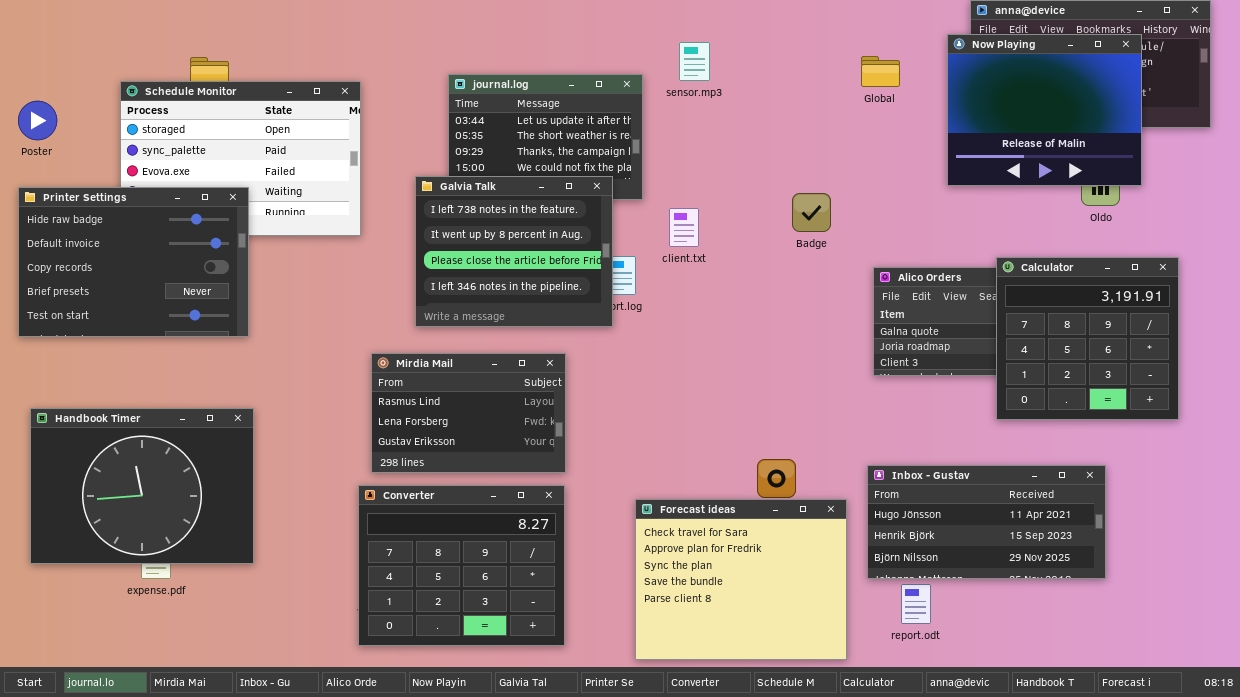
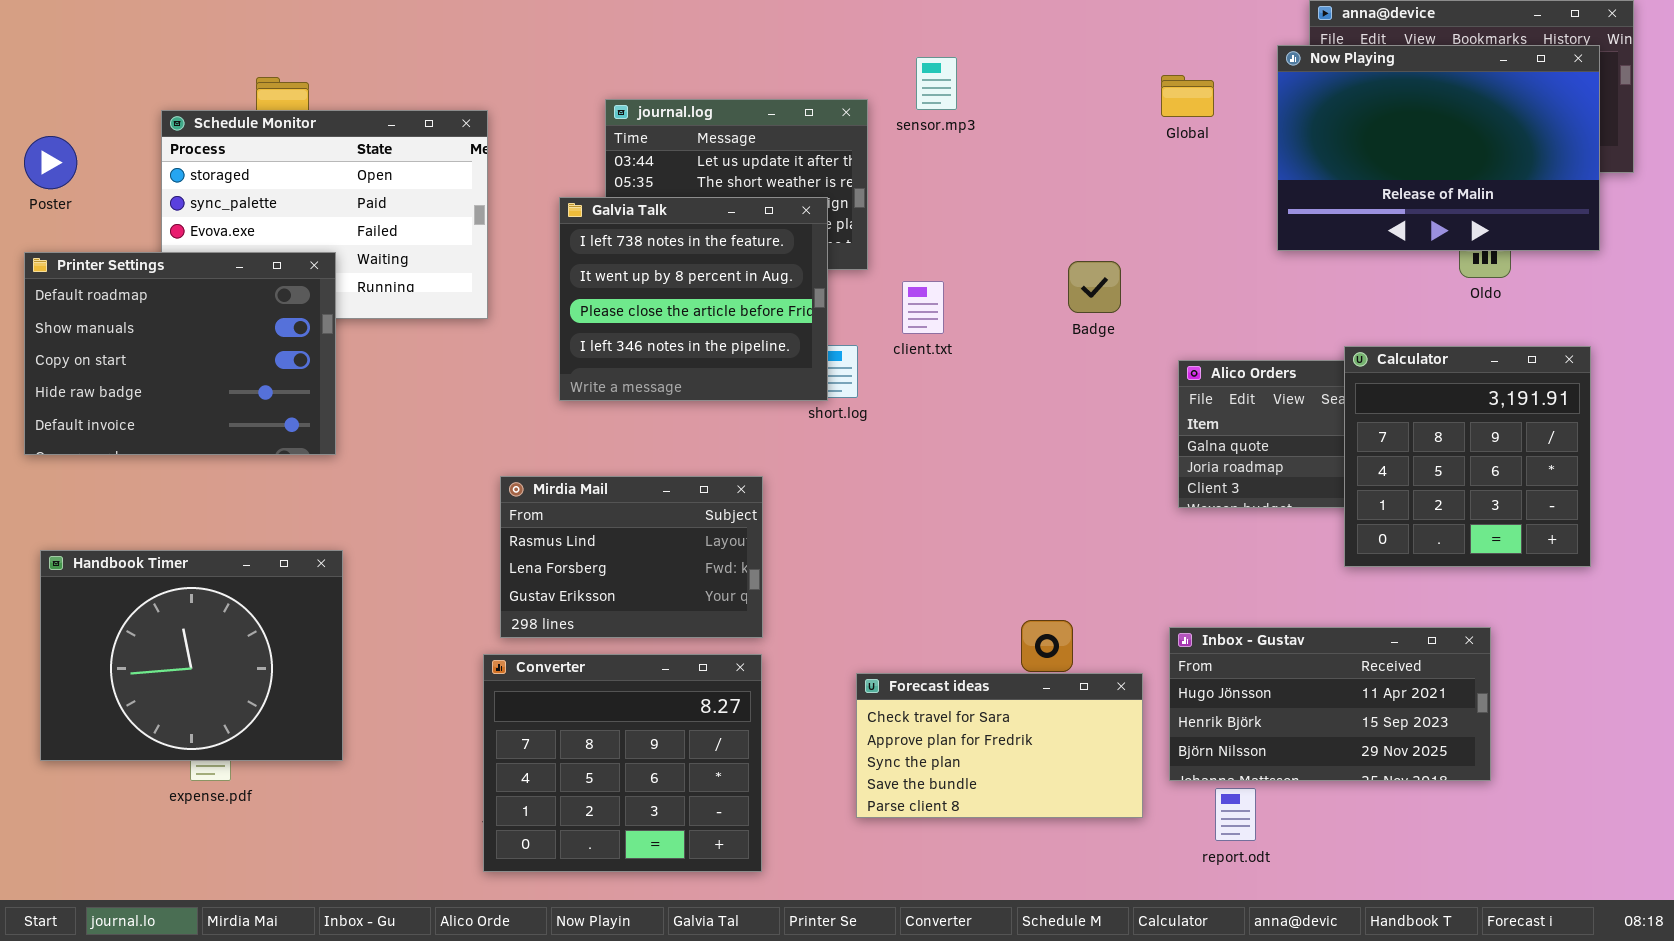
Now Playing: [947,34,1142,186] -> [1277,45,1600,251], resized
Galvia Talk: [415,176,613,327] -> [559,197,828,401], moved
Printer Settings: [18,187,249,337] -> [24,252,336,455], scrolled up 3 rows
Forecast ideas: [635,499,847,660] -> [856,673,1143,818], resized

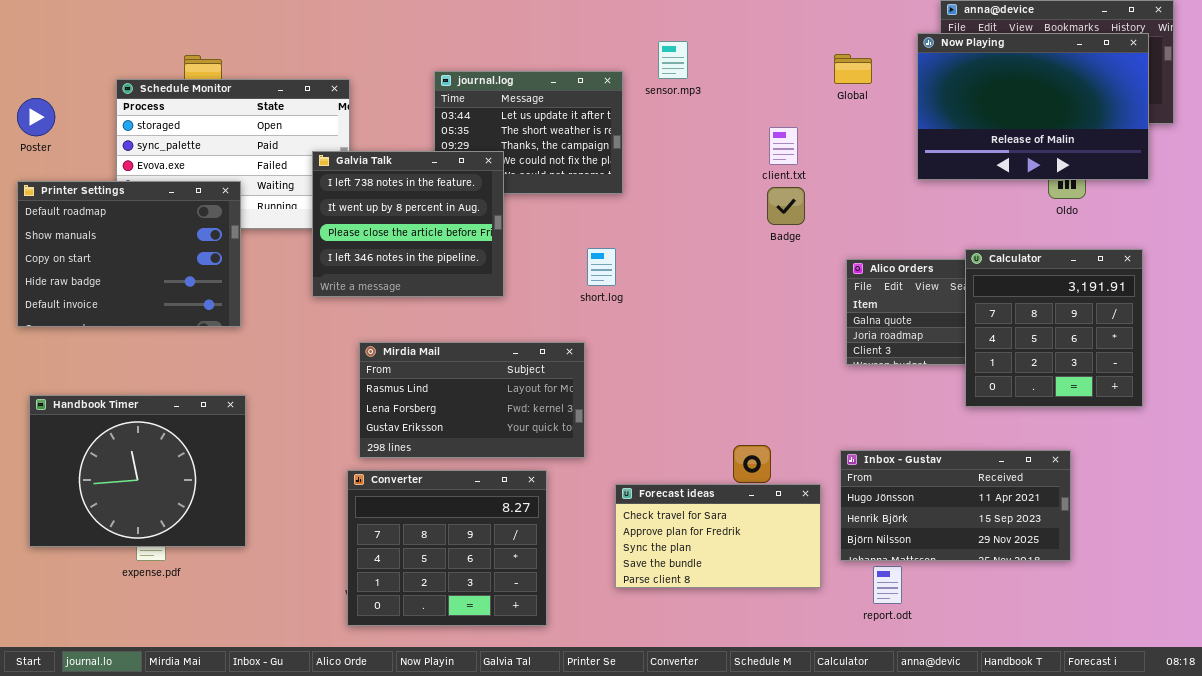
Galvia Talk: [559,197,828,401] -> [312,151,504,297], moved
client.txt: [902,281,944,334] -> [769,127,798,165], moved
Mirdia Mail: [500,476,763,638] -> [359,342,585,458], resized

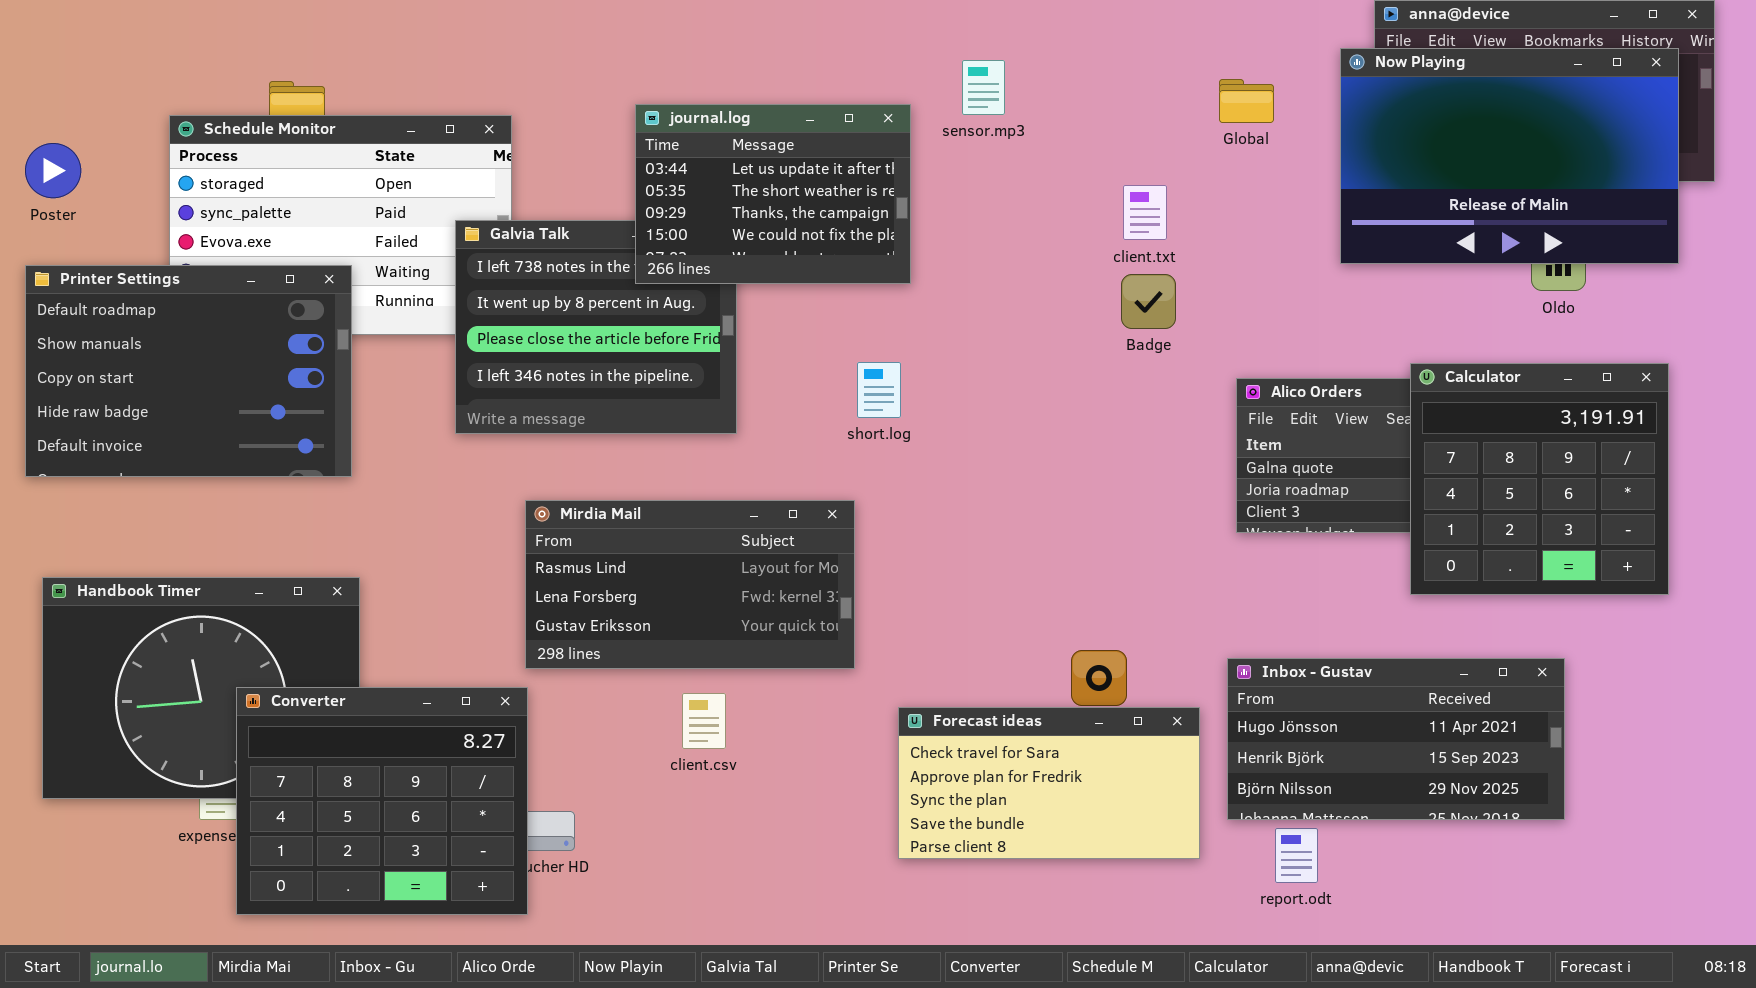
journal.log: [434,71,623,194] -> [635,104,911,284], raised
Converter: [347,470,547,626] -> [236,687,528,915], moved

